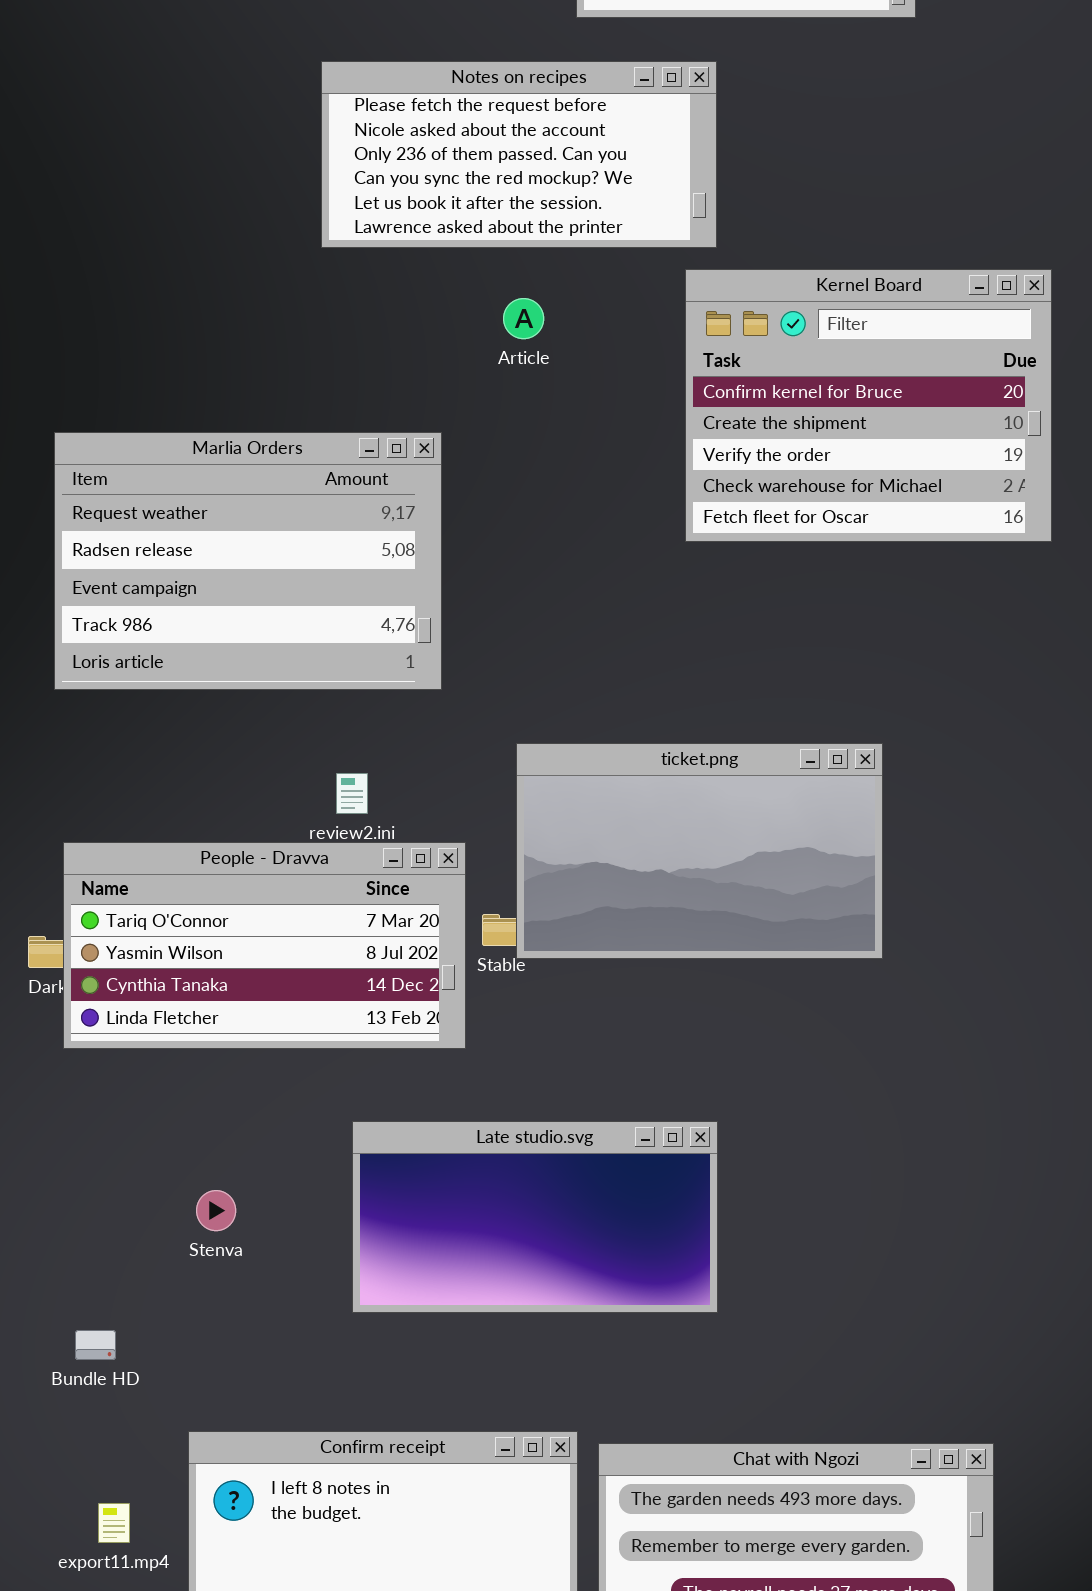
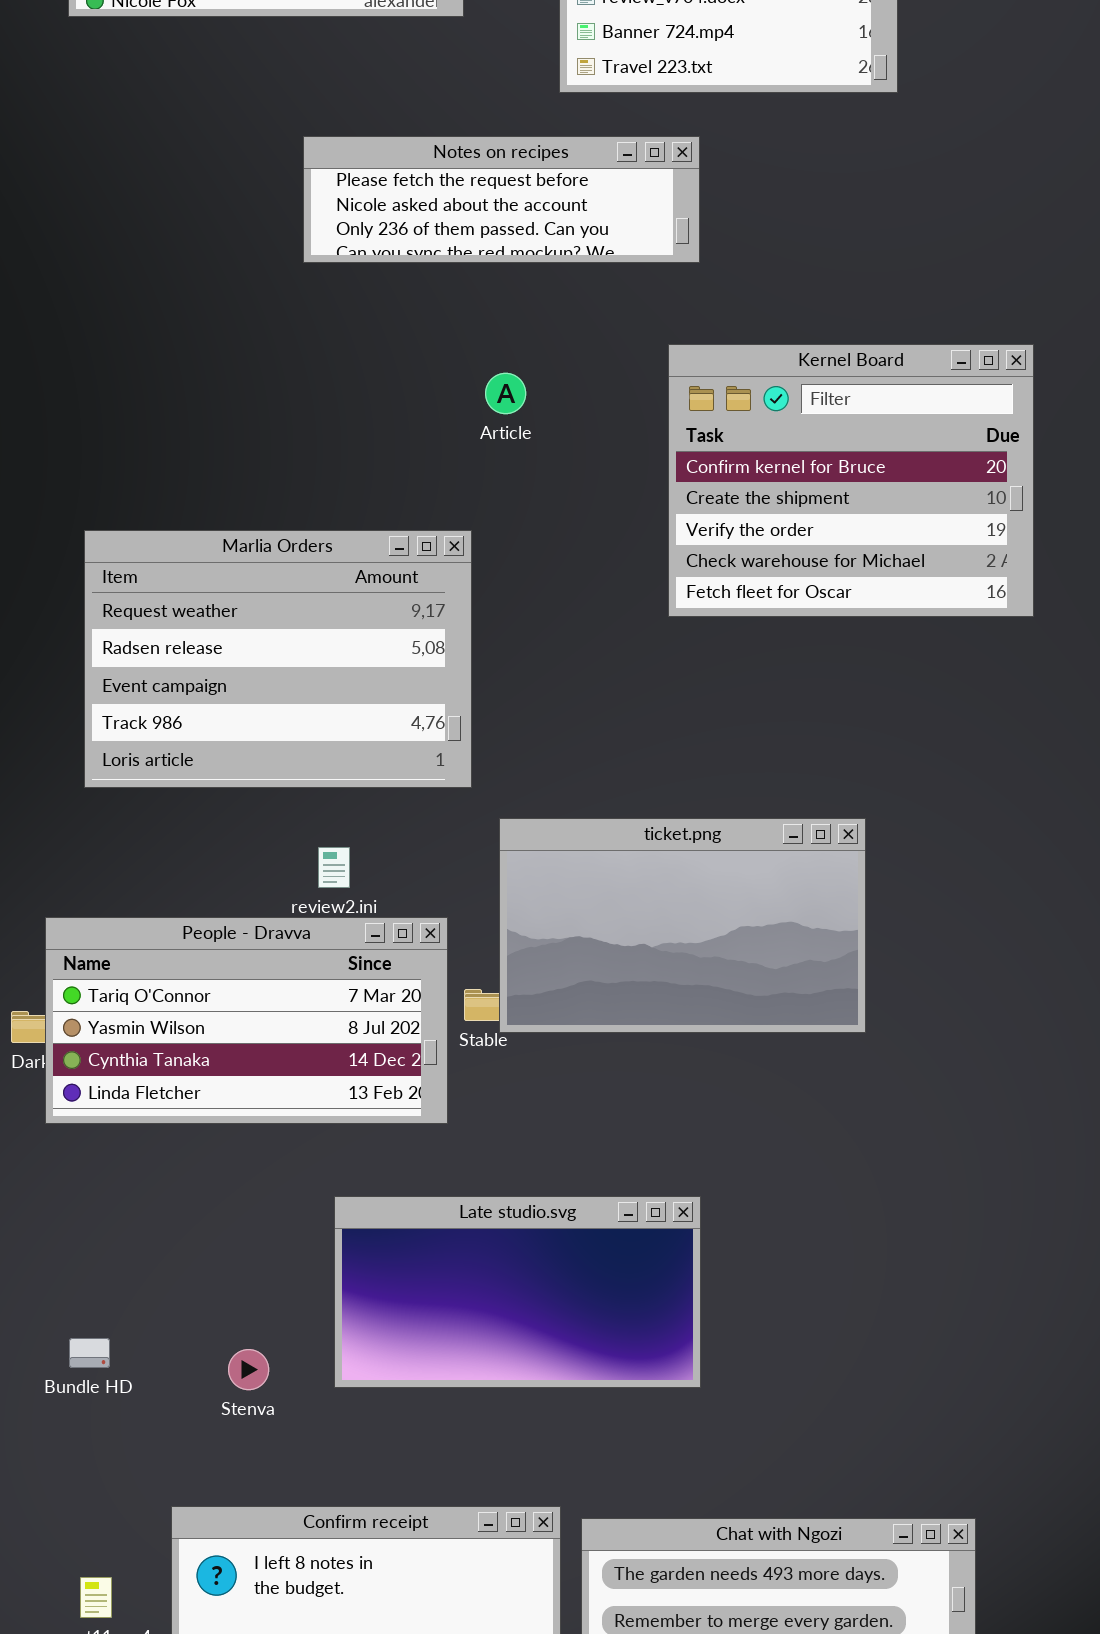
Notes on recipes: [321,61,717,248] -> [303,136,700,263], resized
Marlia Orders: [54,432,442,690] -> [84,530,472,788], moved
Stenva: [196,1190,236,1231] -> [228,1349,269,1390], moved
Bundle HD: [75,1330,116,1360] -> [69,1338,110,1368], moved

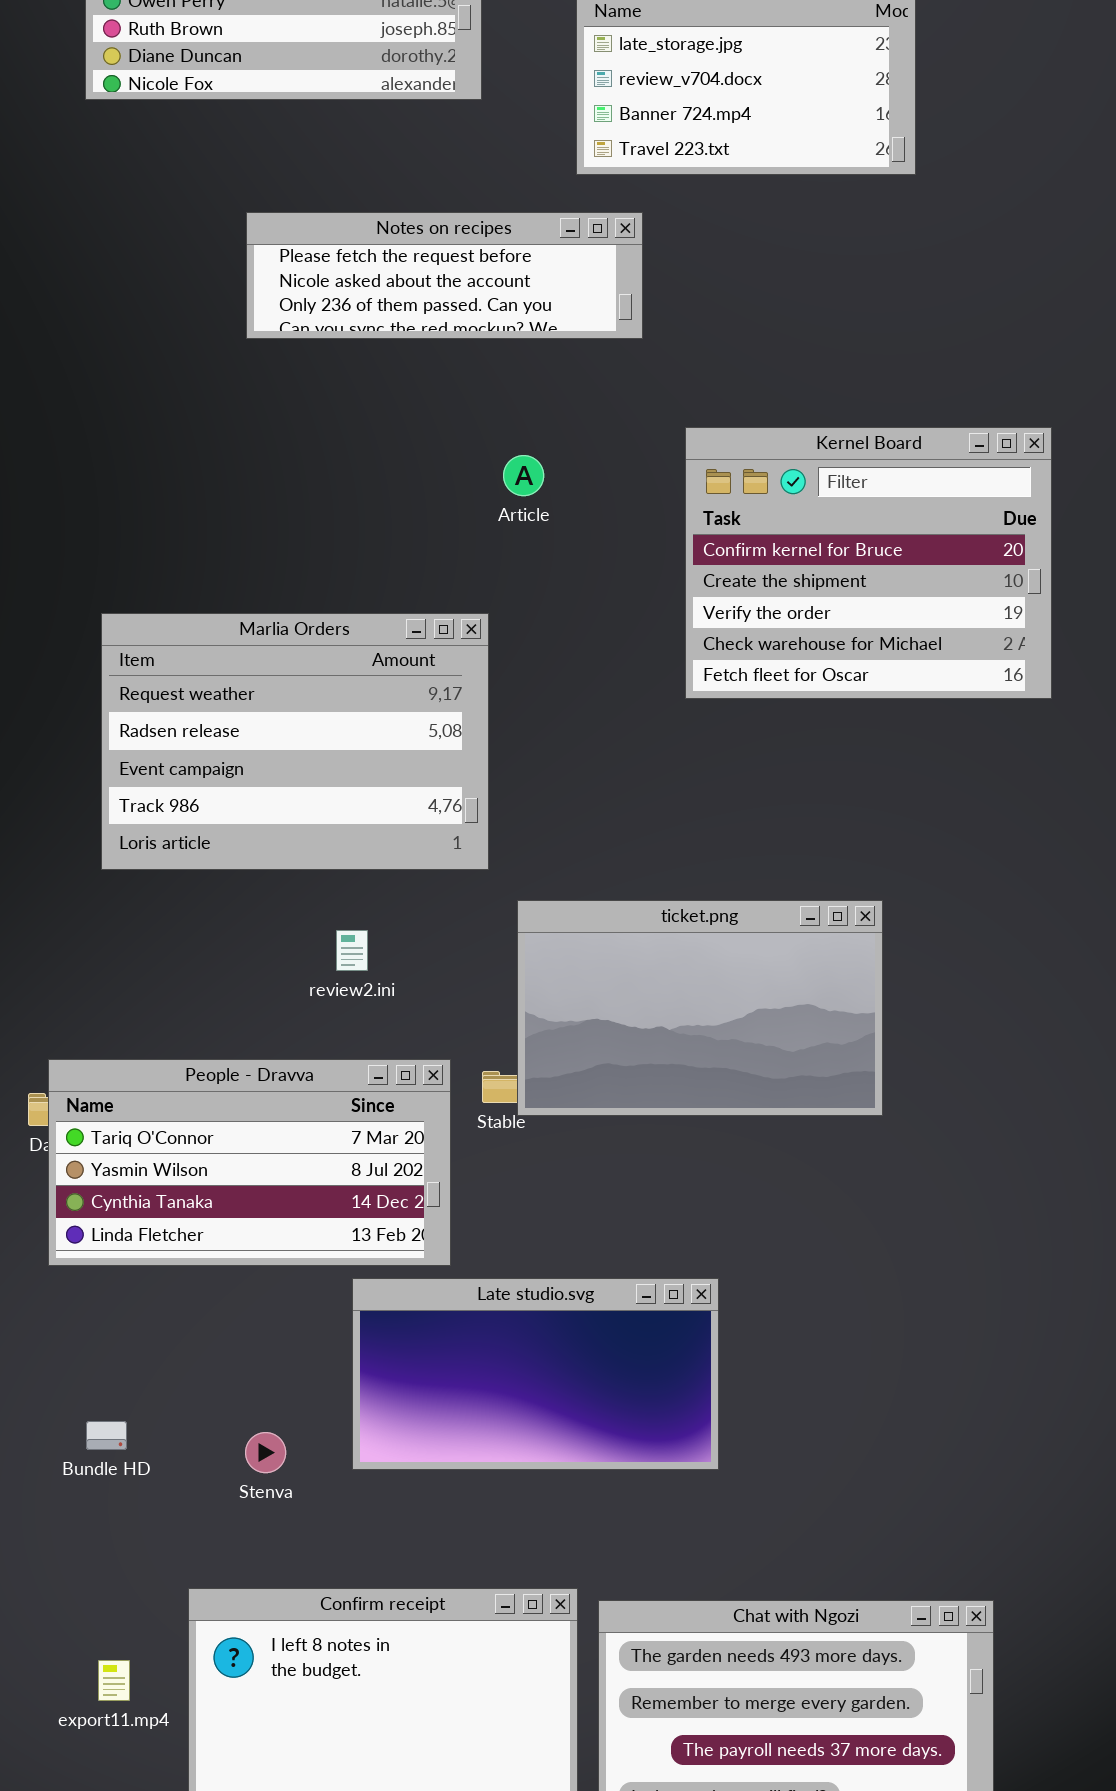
Notes on recipes: [303,136,700,263] -> [246,212,643,339], moved
People - Dravva: [45,917,448,1124] -> [48,1059,451,1266], moved

